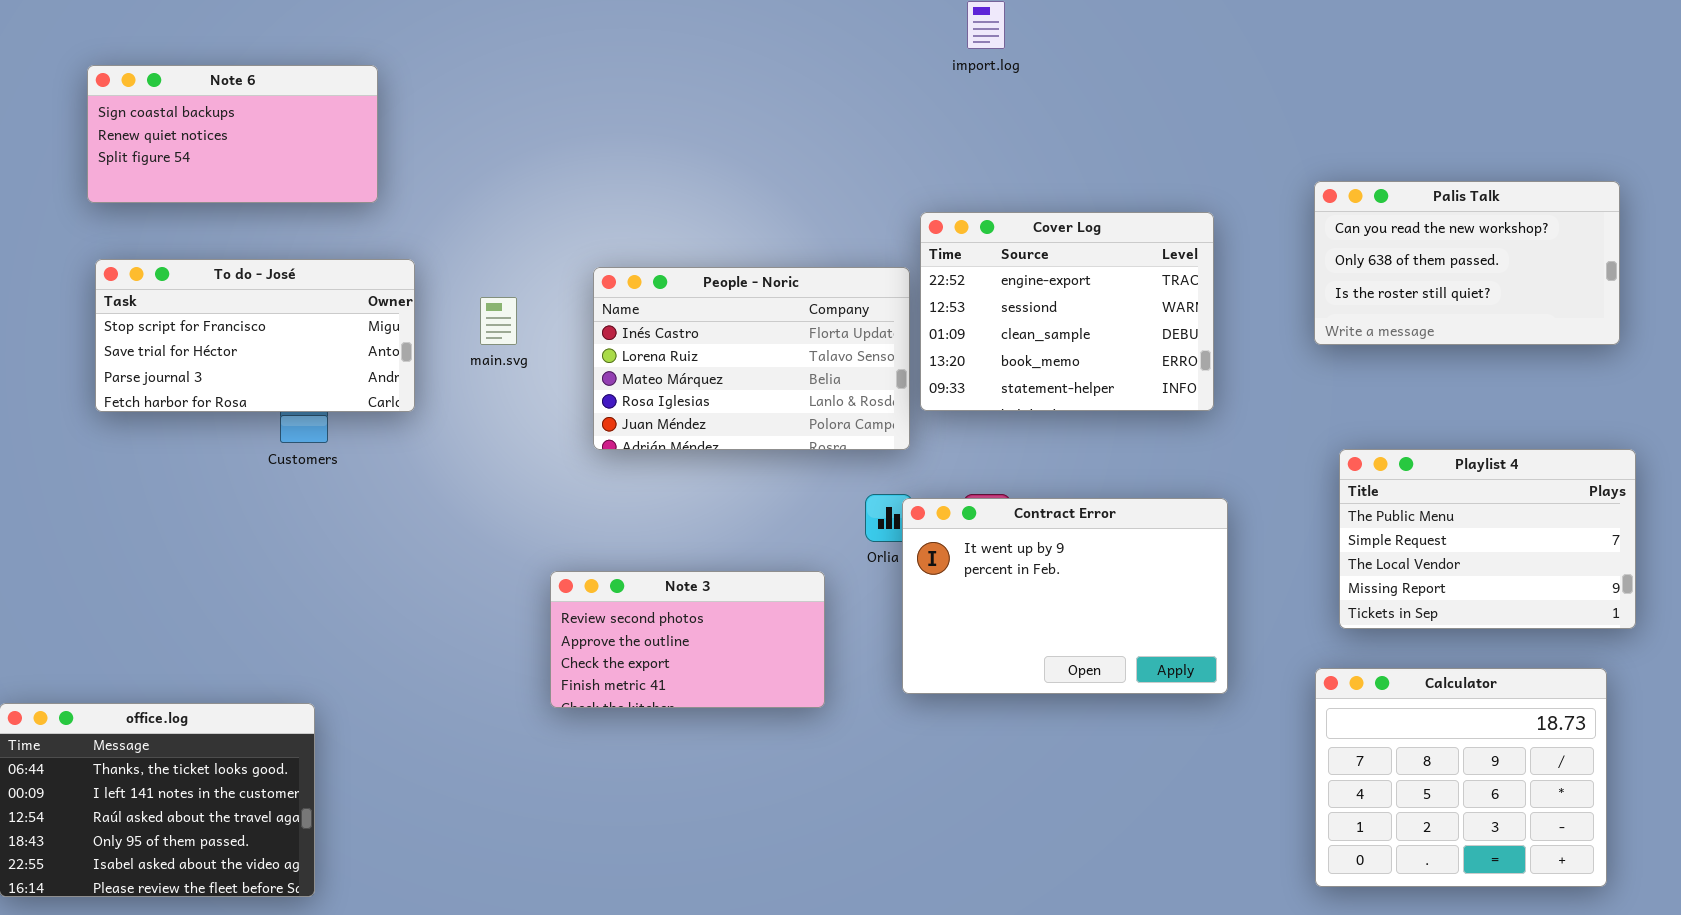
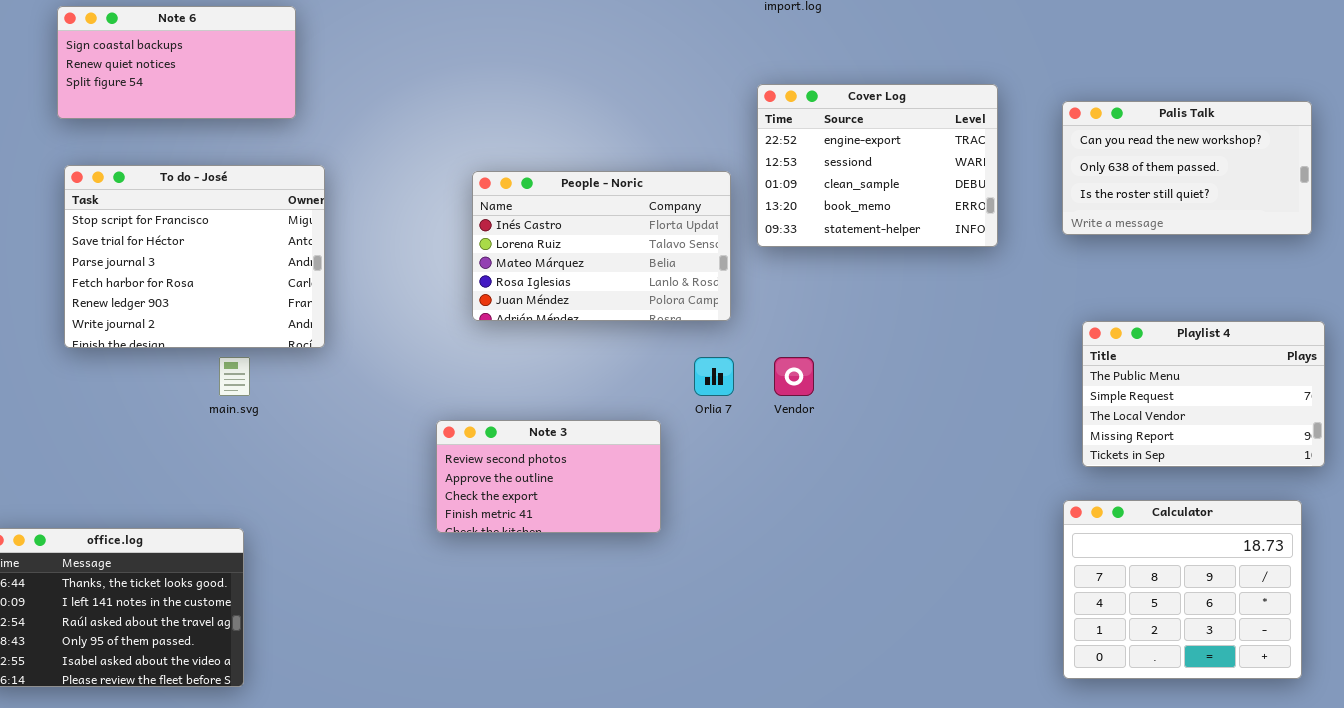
Cover Log: [920,212,1214,411] -> [757,84,998,247], moved
To do - José: [95,259,415,412] -> [64,165,325,348], resized
main.svg: [480,297,517,345] -> [219,357,250,396], moved
Contract Error: [902,498,1228,694] -> none, closed

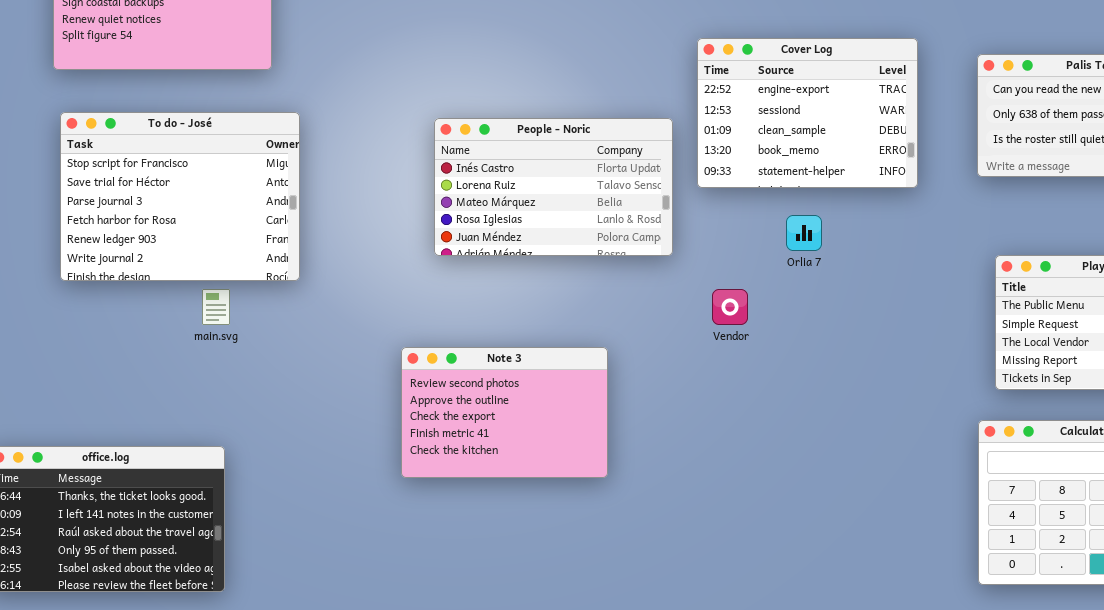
Orlia 7: [694,357,734,396] -> [786,215,822,251], moved
Note 3: [436,420,661,533] -> [401,347,608,478], resized

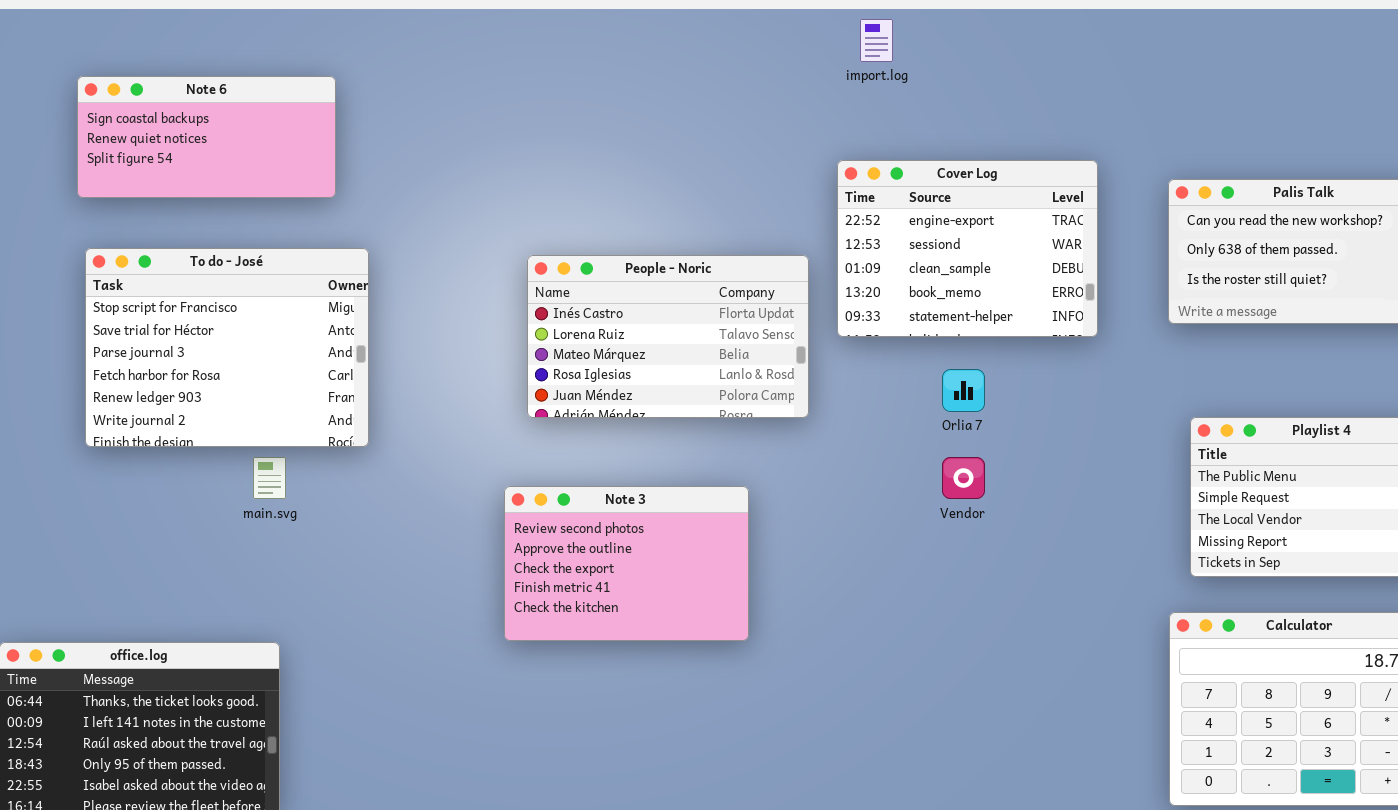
Vendor: [712,289,748,325] -> [942,457,985,499], moved
Note 3: [401,347,608,478] -> [504,486,749,641], moved

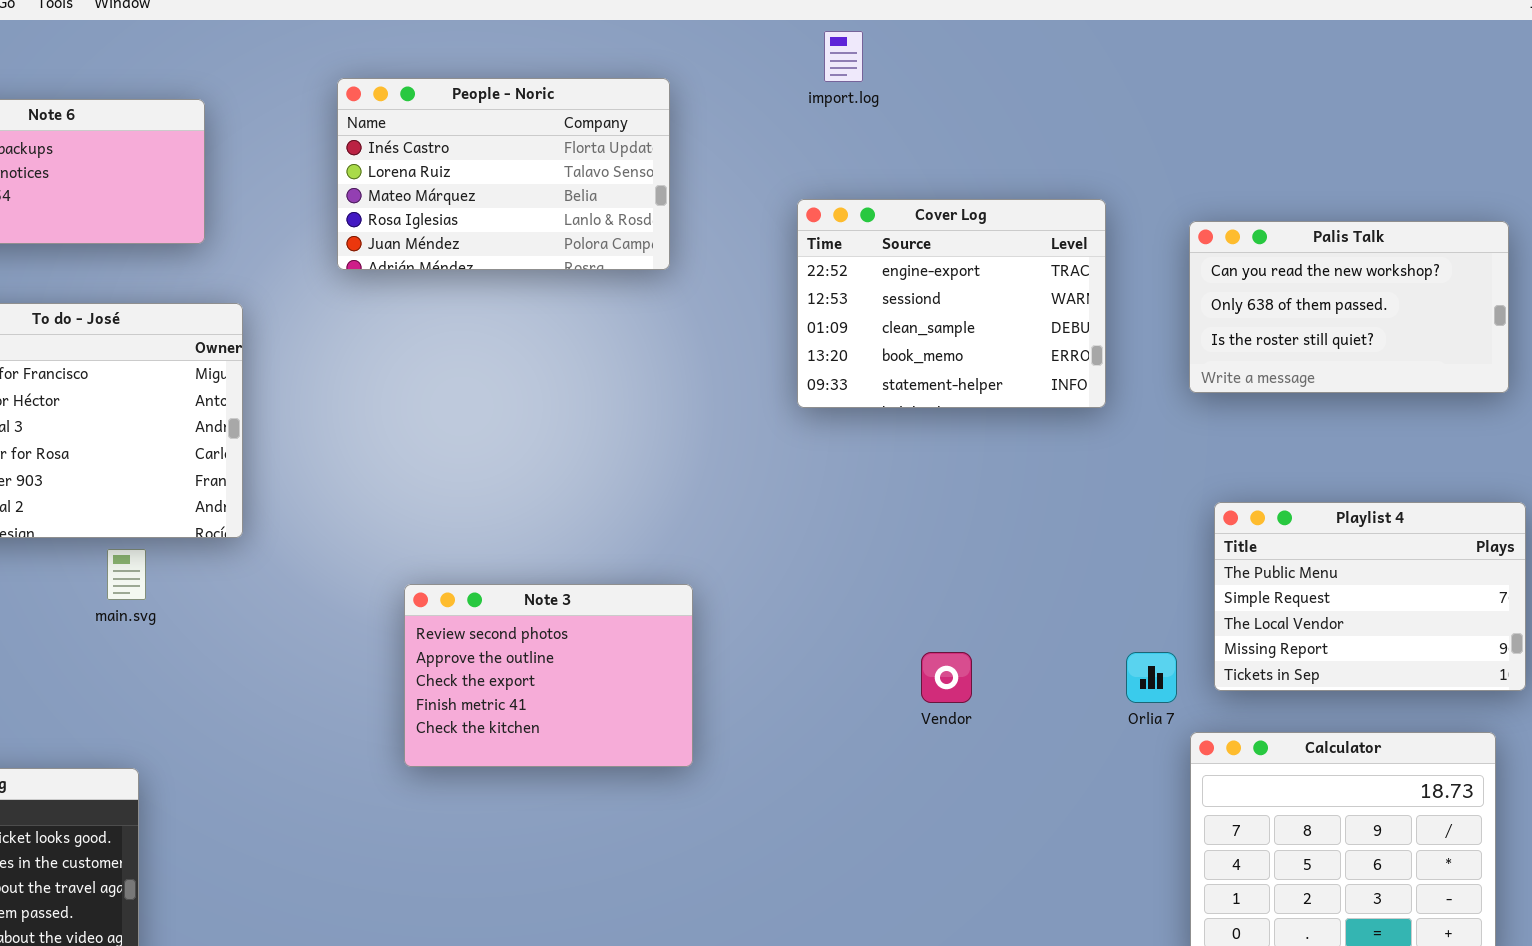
People - Noric: [527,255,809,418] -> [337,78,670,270], moved
Orlia 7: [942,369,985,412] -> [1126,652,1177,703], moved
Vendor: [942,457,985,499] -> [921,652,972,703], moved

